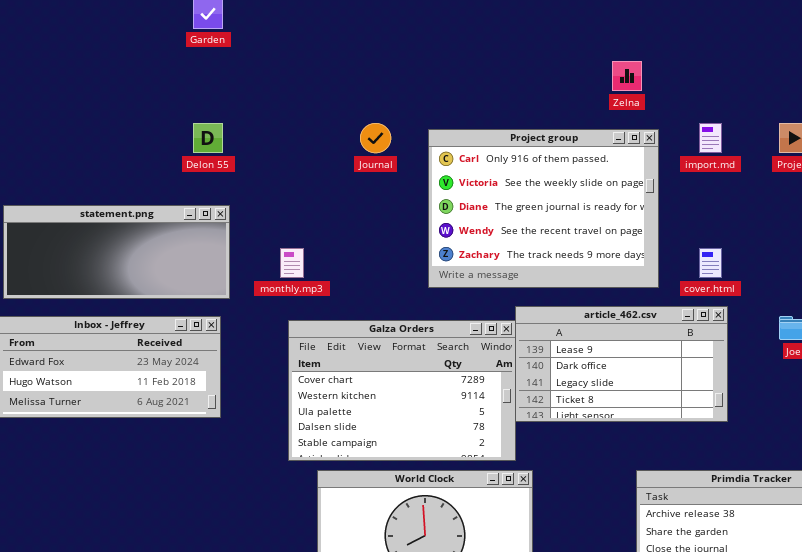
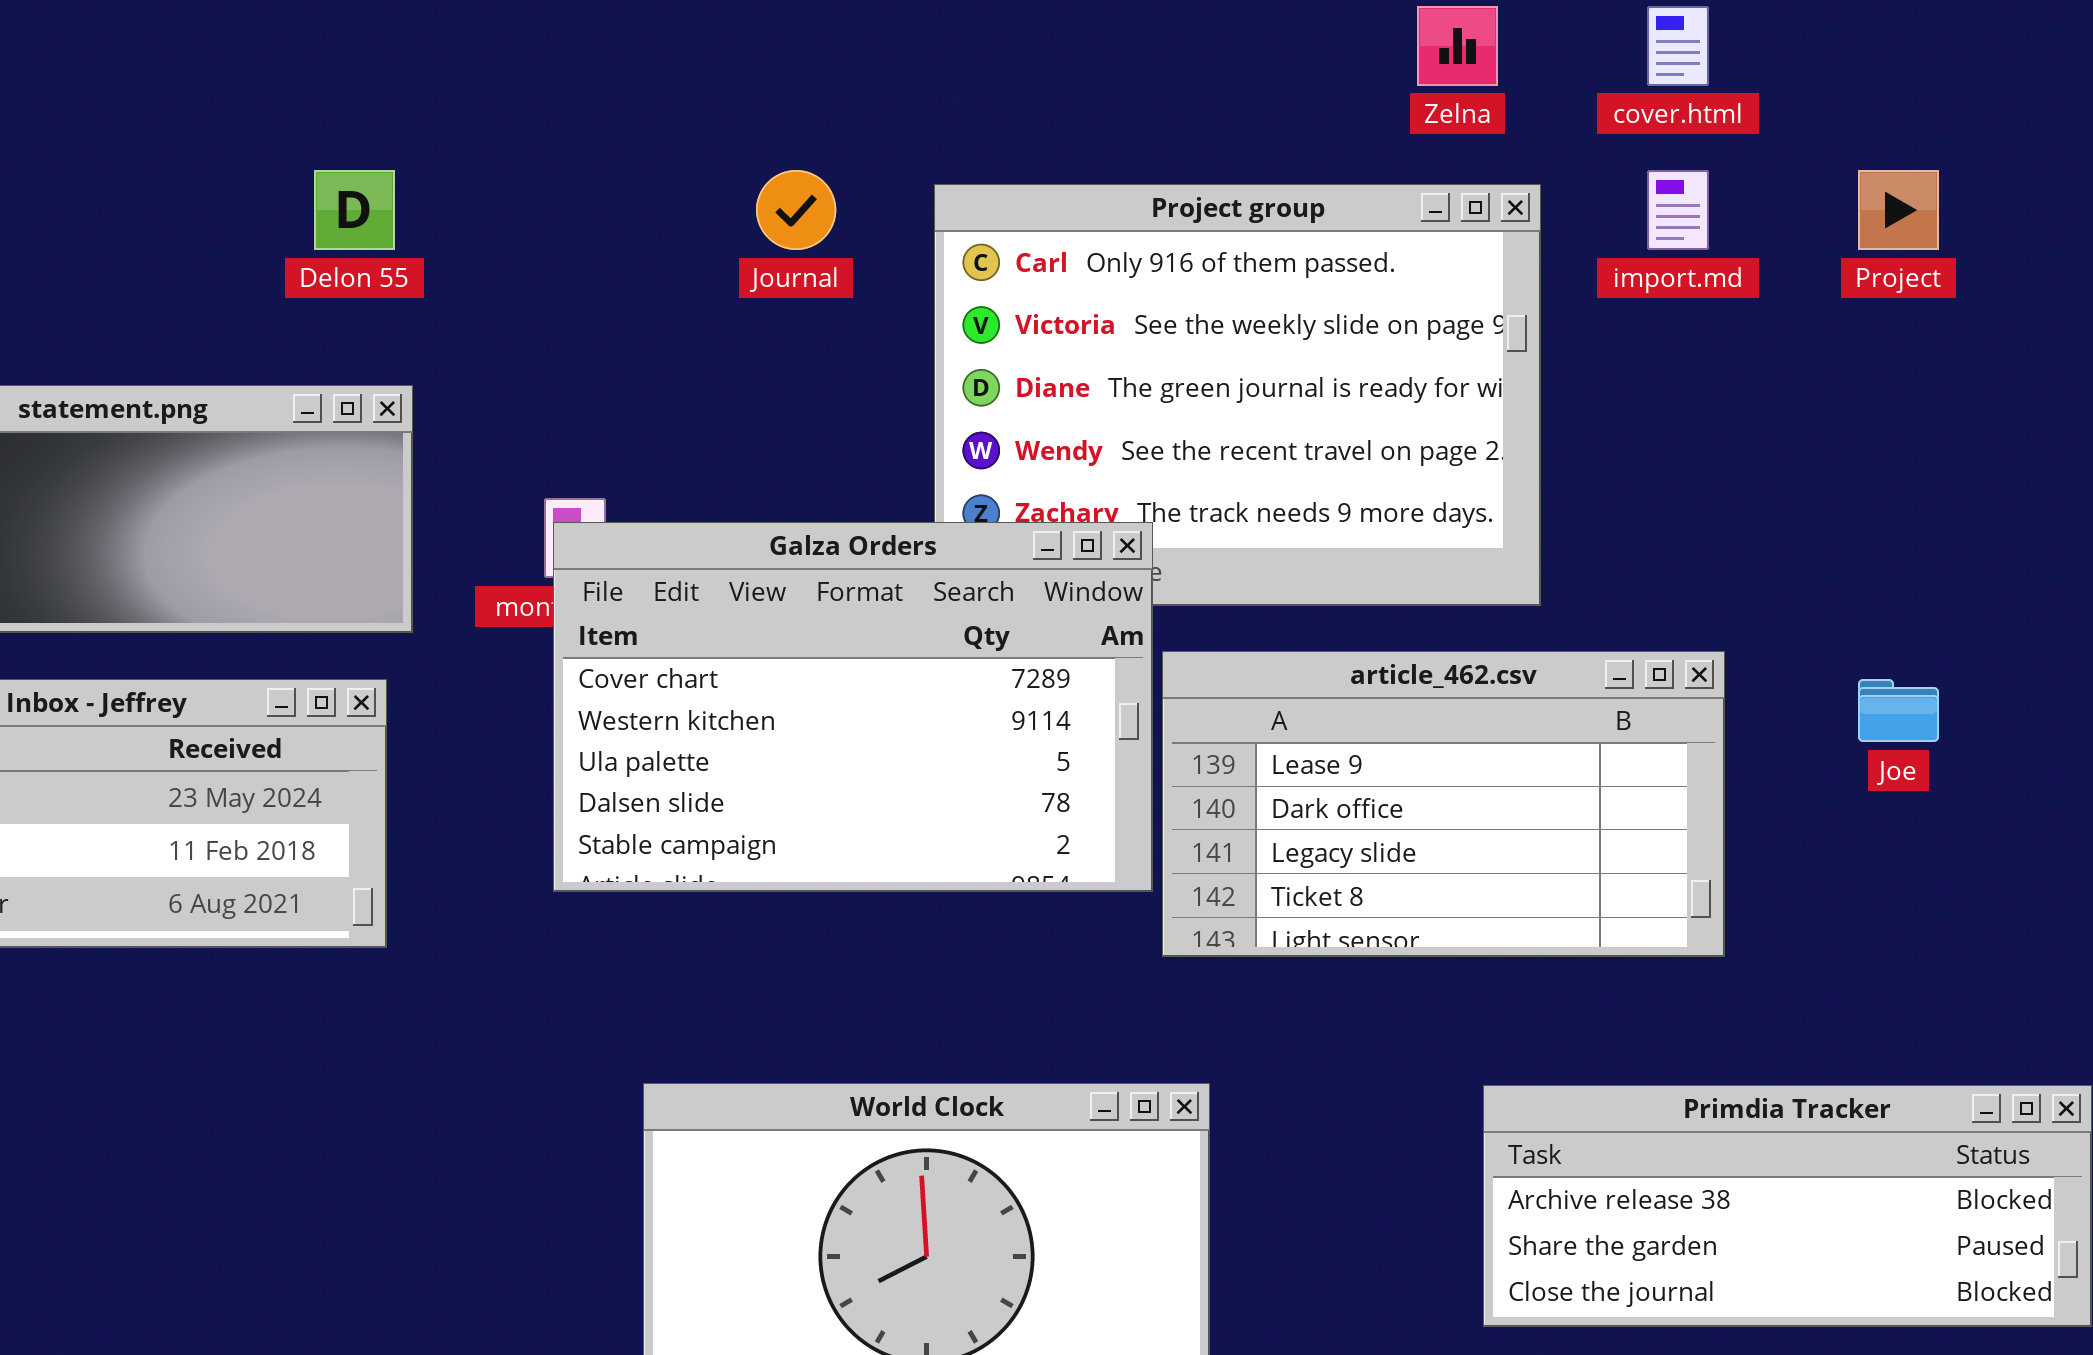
cover.html: [699,248,722,278] -> [1647,6,1709,86], moved
Galza Orders: [288,320,516,461] -> [553,522,1153,892], moved

